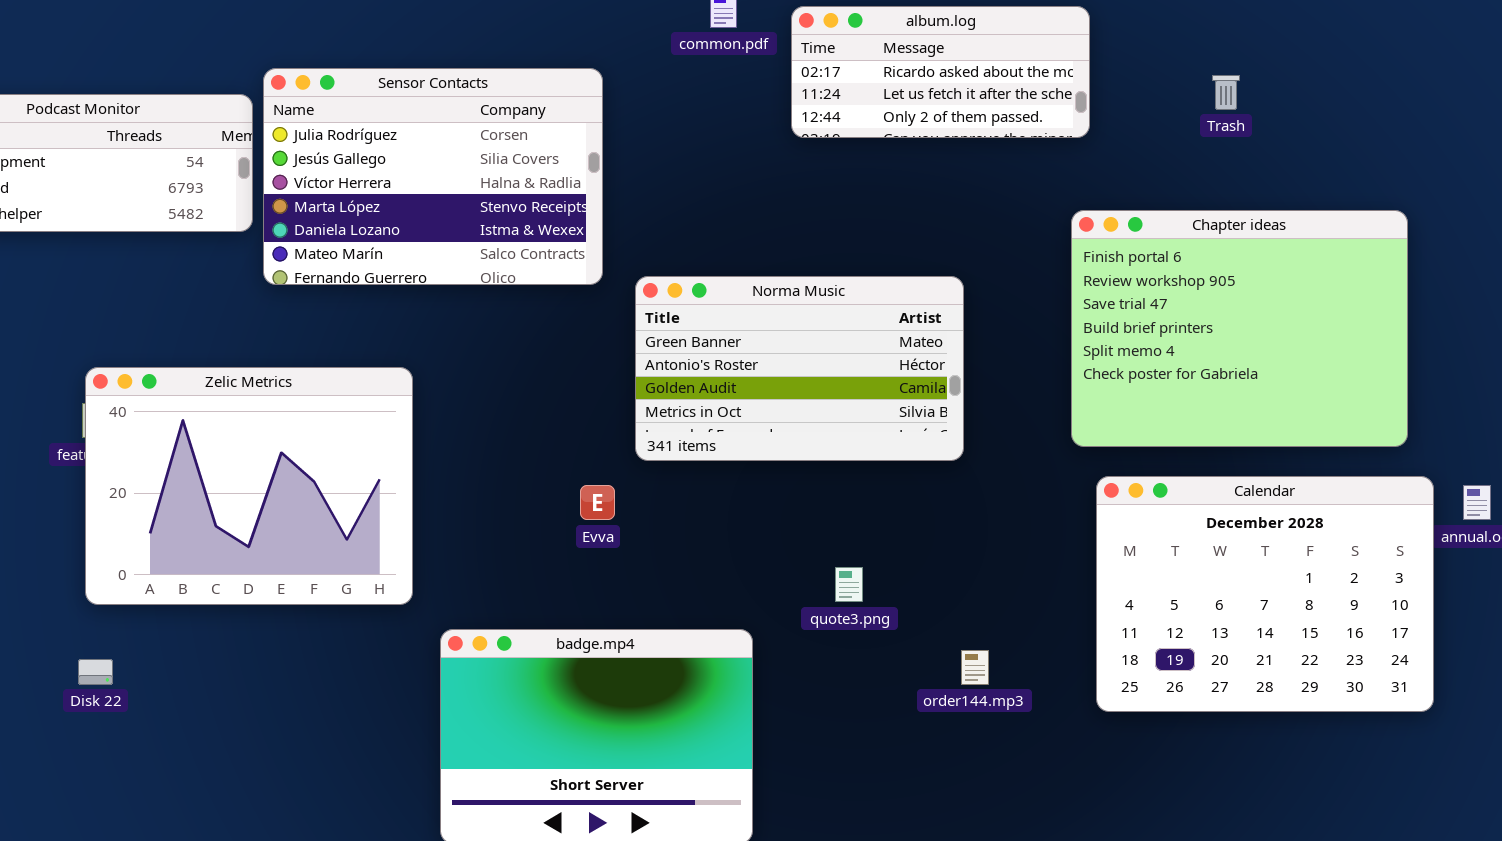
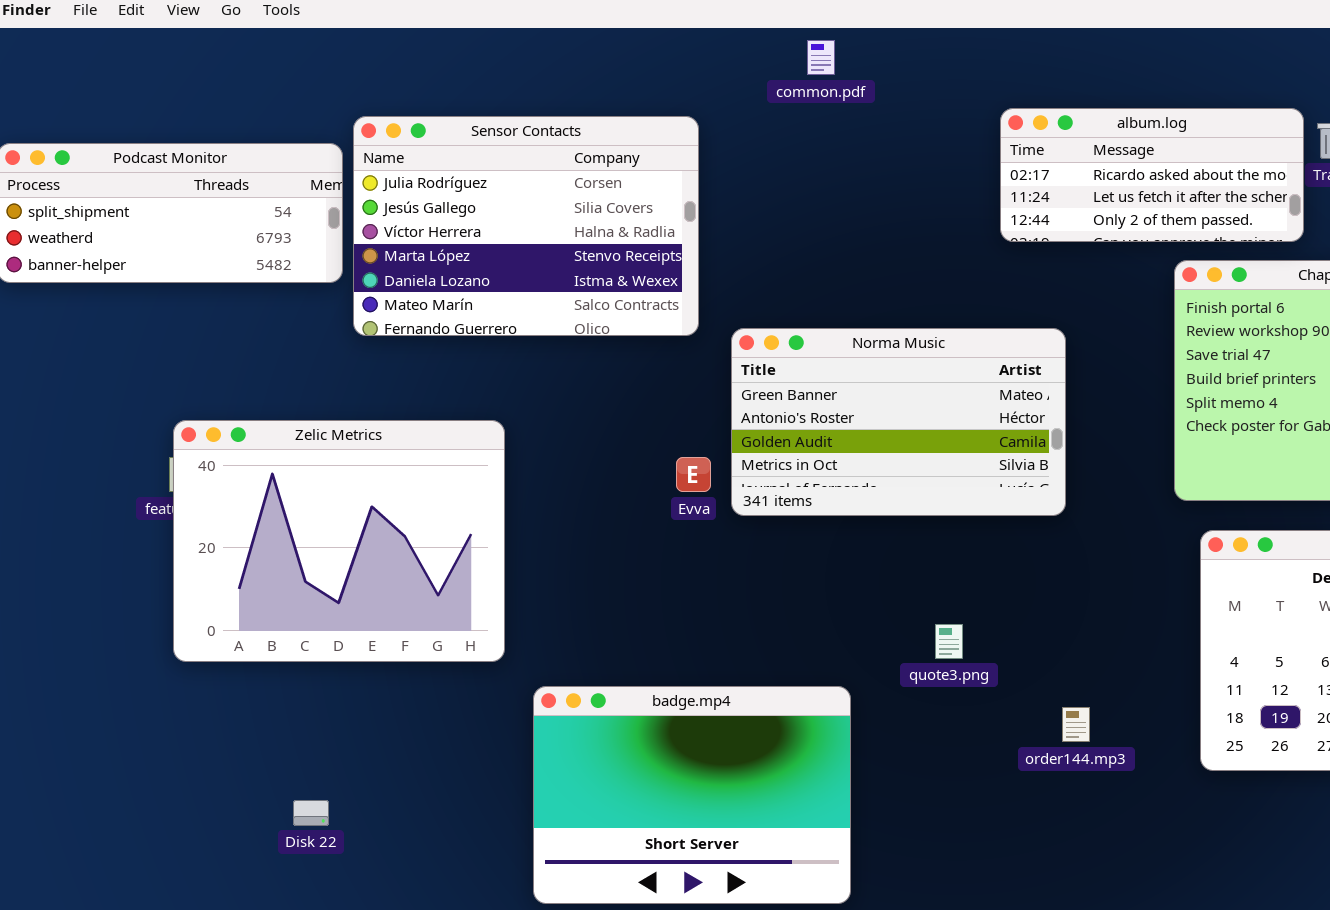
album.log: [791,6,1090,138] -> [1000,108,1304,242], moved
Evva: [580,485,615,520] -> [676,457,711,492], moved
Disk 22: [78,659,113,685] -> [293,800,329,826], moved

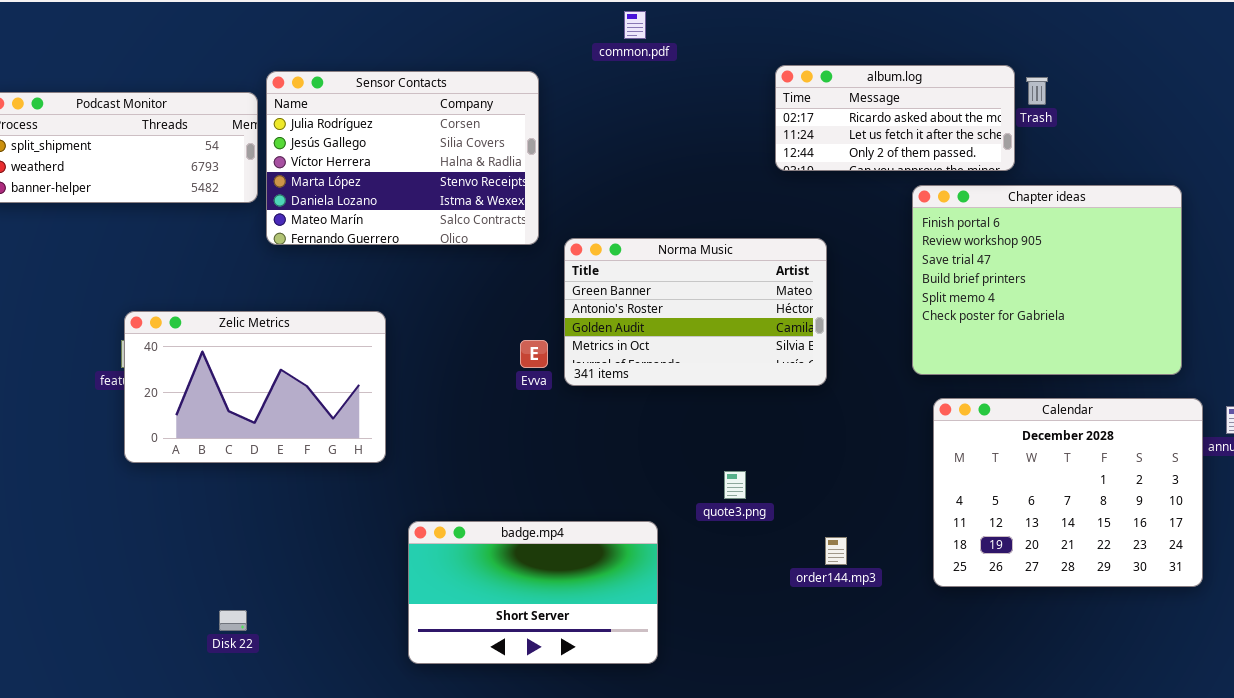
Zelic Metrics: [173,420,505,662] -> [124,311,386,463], resized
badge.mp4: [533,686,851,904] -> [408,521,658,664], resized

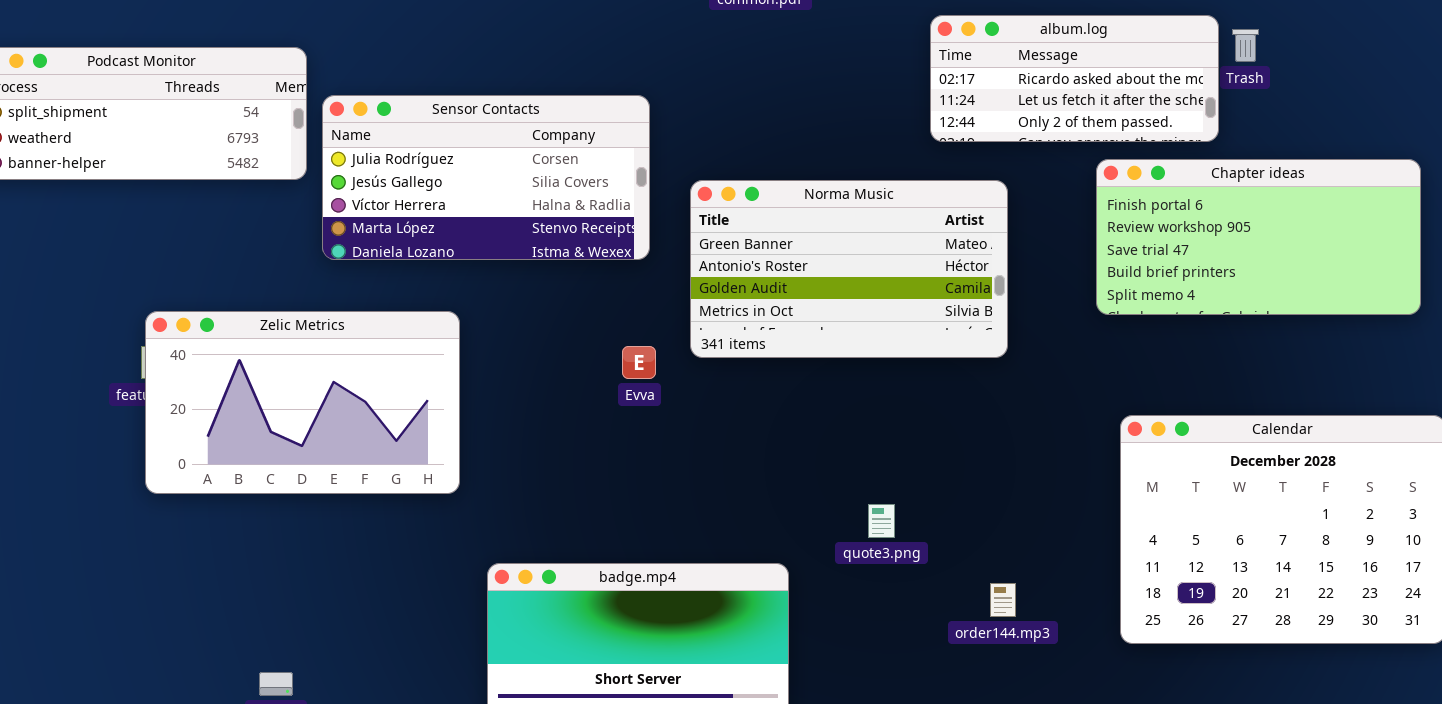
Sensor Contacts: [266,71,539,245] -> [322,95,650,260], moved, resized
Chapter ideas: [912,185,1182,375] -> [1096,159,1421,315], resized
Norma Music: [564,238,827,386] -> [690,180,1008,358], moved

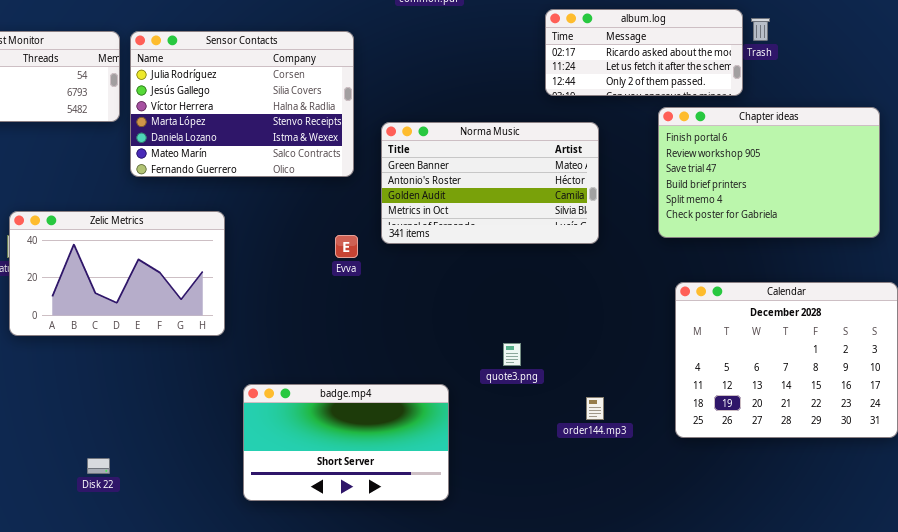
Sensor Contacts: [322,95,650,260] -> [130,31,354,177], resized
Chapter ideas: [1096,159,1421,315] -> [658,107,880,238], resized

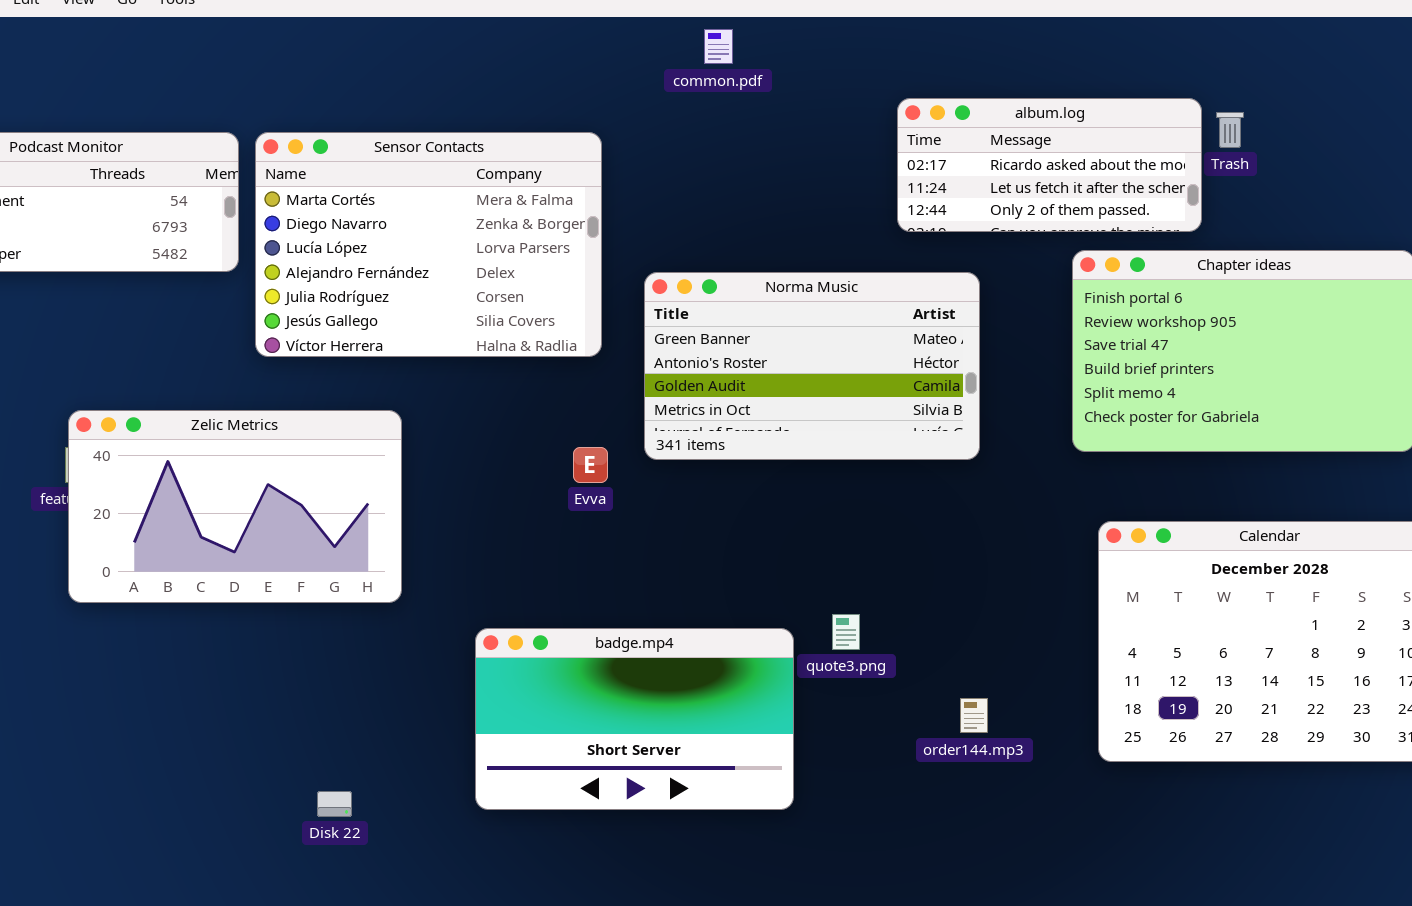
Sensor Contacts: [130,31,354,177] -> [255,132,602,357], scrolled up 4 rows
badge.mp4: [243,384,449,501] -> [475,628,794,810], moved
Disk 22: [87,458,110,474] -> [317,791,352,817], moved

